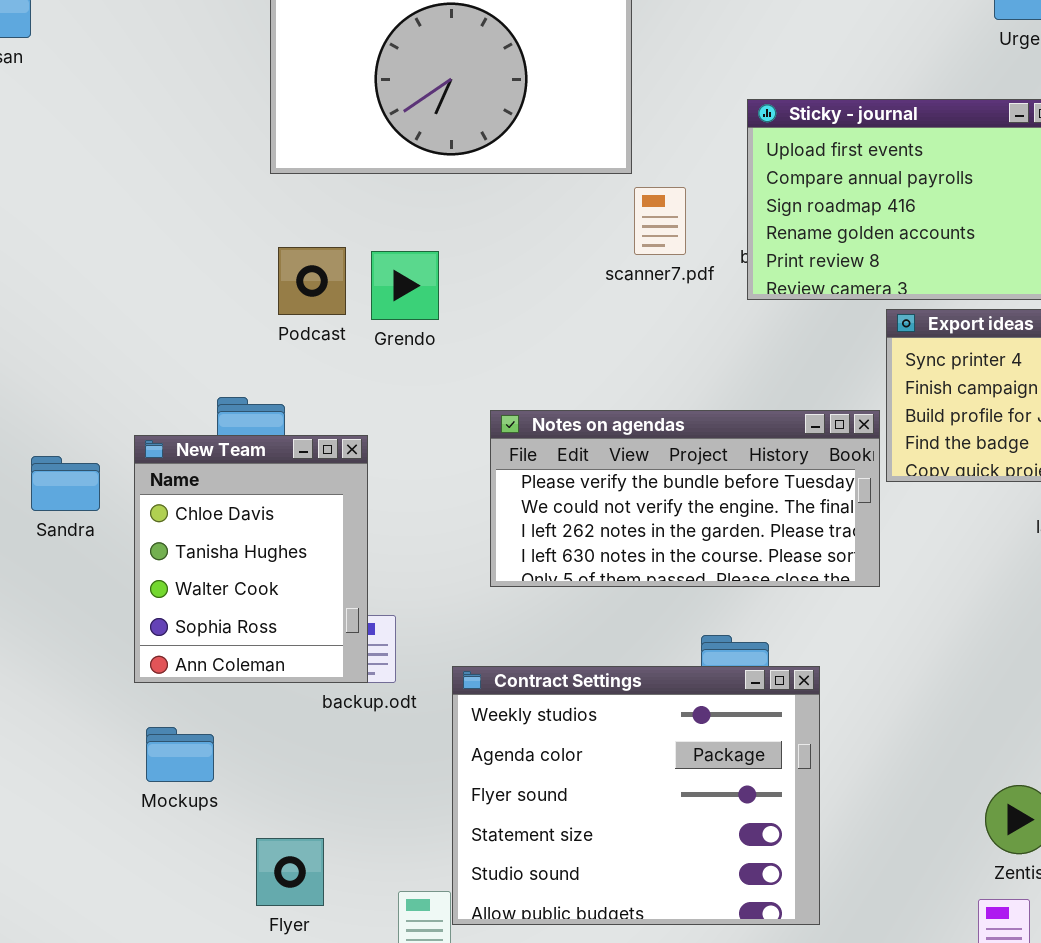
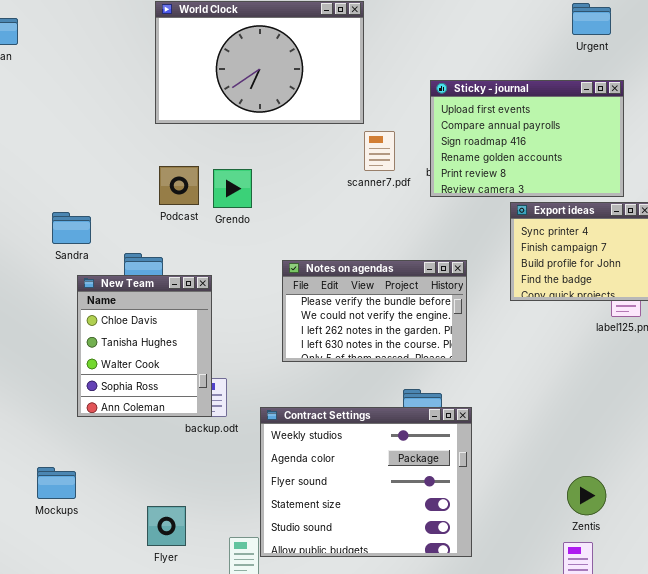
Notes on agendas: [490,410,880,587] -> [282,260,467,362], resized
Sandra: [31,456,100,511] -> [52,212,91,244], moved
Mockups: [146,727,214,782] -> [37,467,76,499], moved

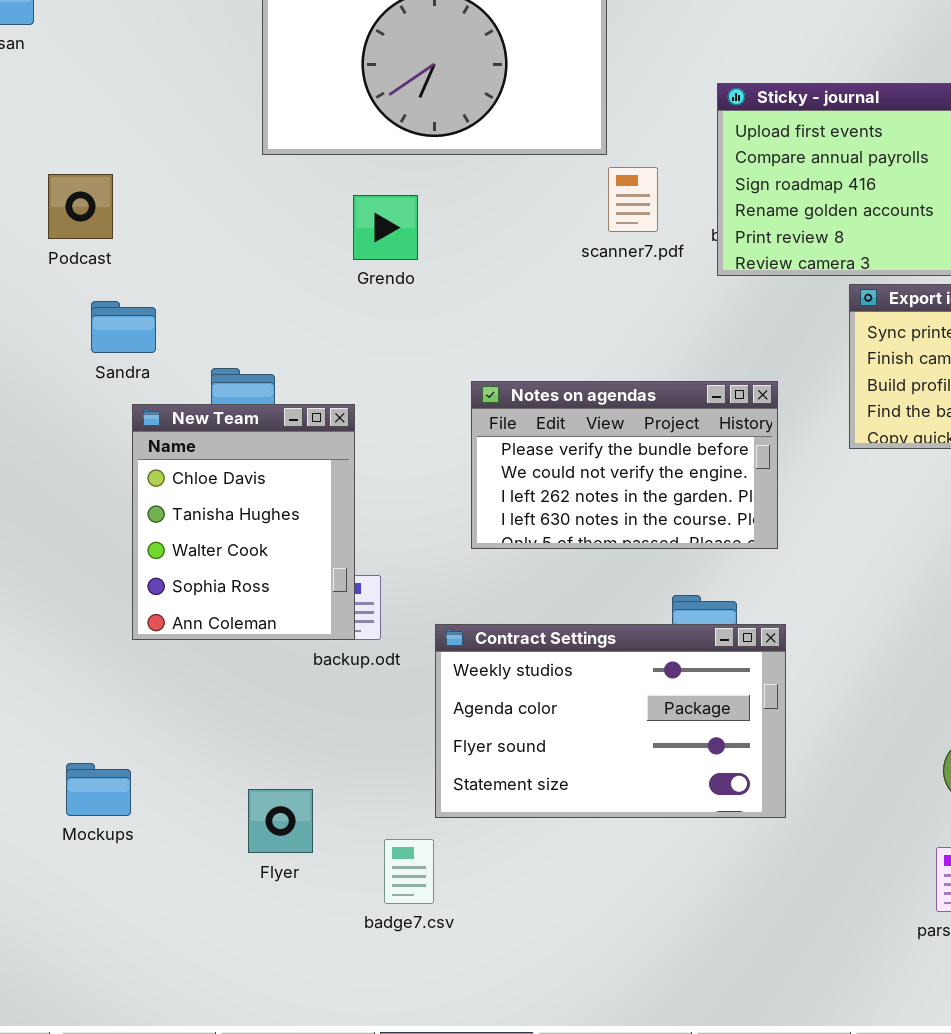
Podcast: [159,166,199,205] -> [48,174,113,239], moved
Grendo: [213,169,252,208] -> [353,195,418,260], moved
Contract Settings: [260,407,472,557] -> [435,624,786,818], resized
Mockups: [37,467,76,499] -> [66,763,131,816], moved

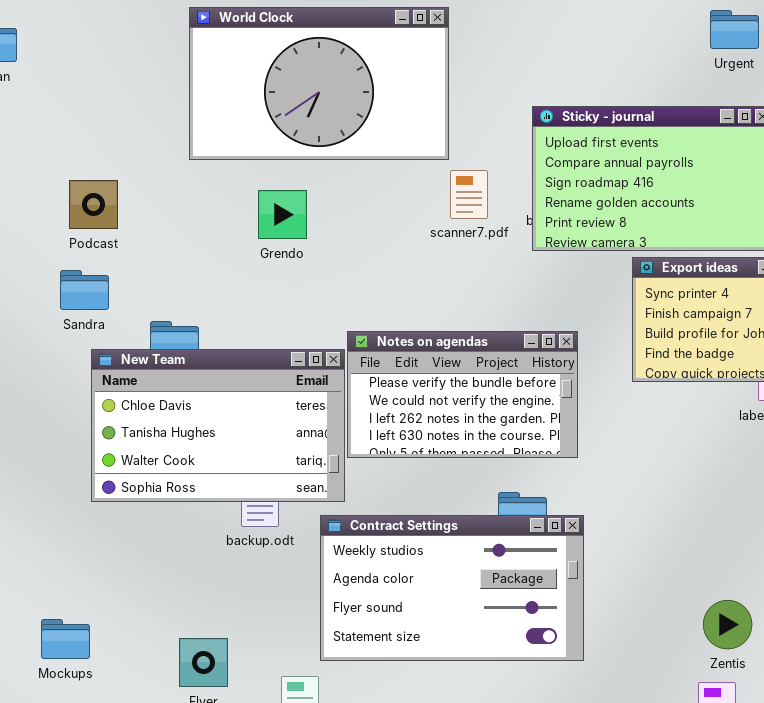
Podcast: [48,174,113,239] -> [69,180,118,229], moved
New Team: [132,404,355,640] -> [91,349,345,502], resized

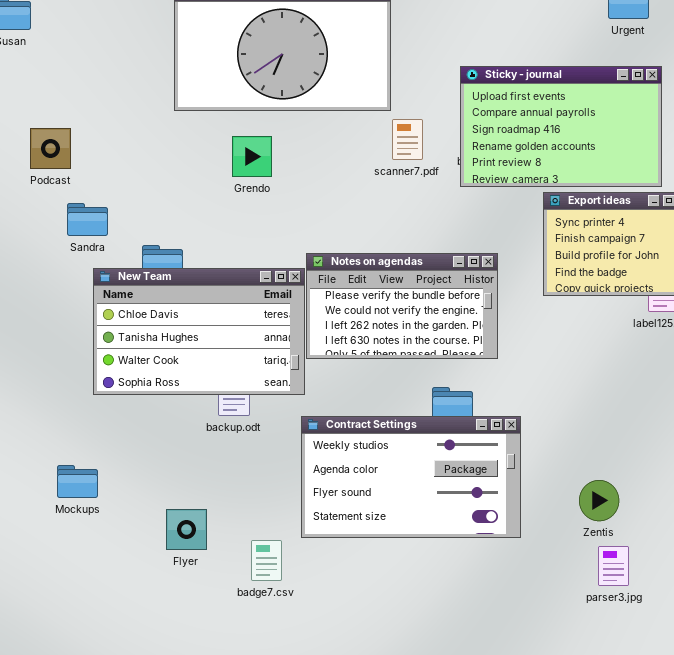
Podcast: [69,180,118,229] -> [30,128,71,169], moved
Contract Settings: [320,515,584,661] -> [301,416,521,538], moved
Zentis: [703,600,752,649] -> [579,480,619,521], moved
Mockups: [41,619,90,659] -> [57,465,98,498], moved

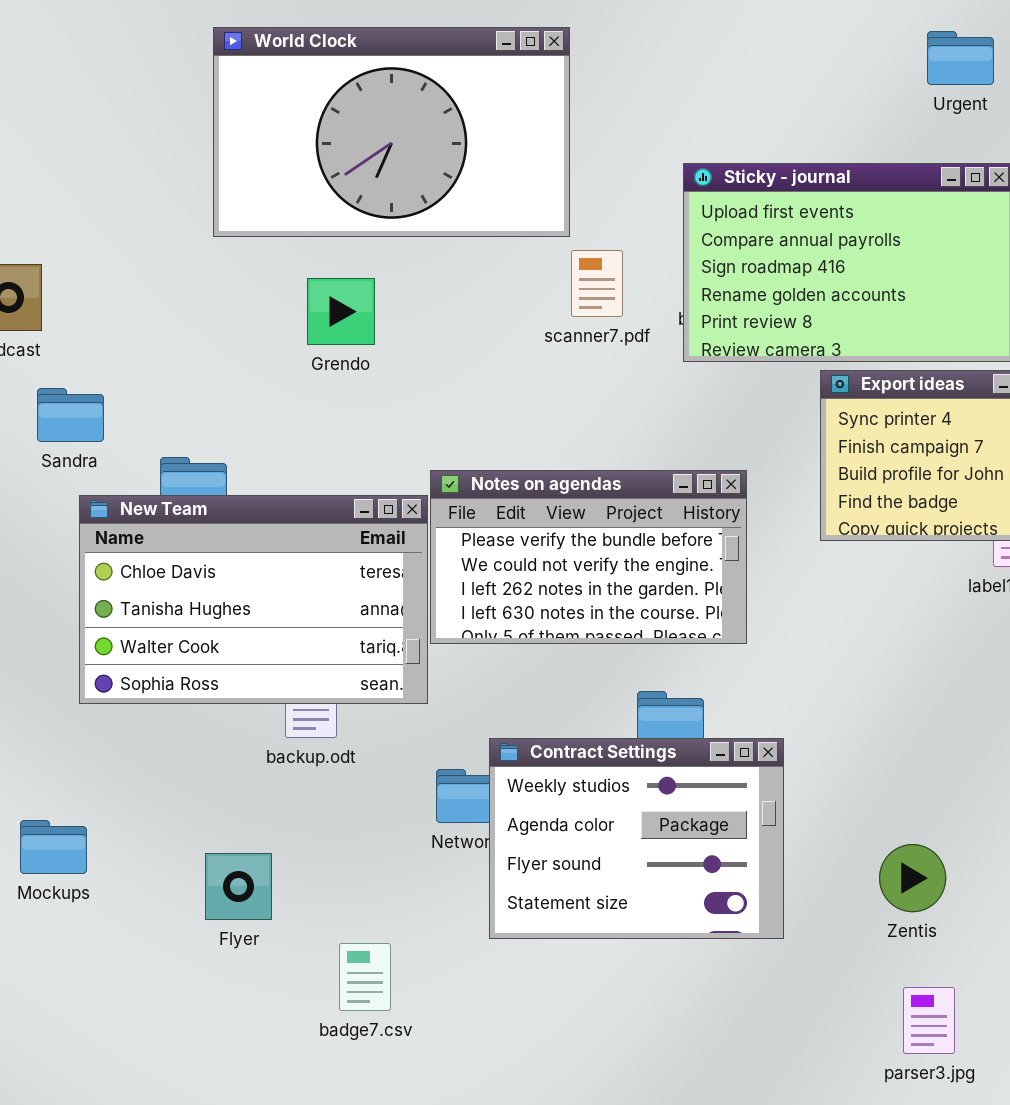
Contract Settings: [301,416,521,538] -> [489,738,784,939], resized
Flyer: [166,509,207,550] -> [205,853,272,920], moved
parser3.jpg: [598,546,629,586] -> [903,987,955,1054], moved

